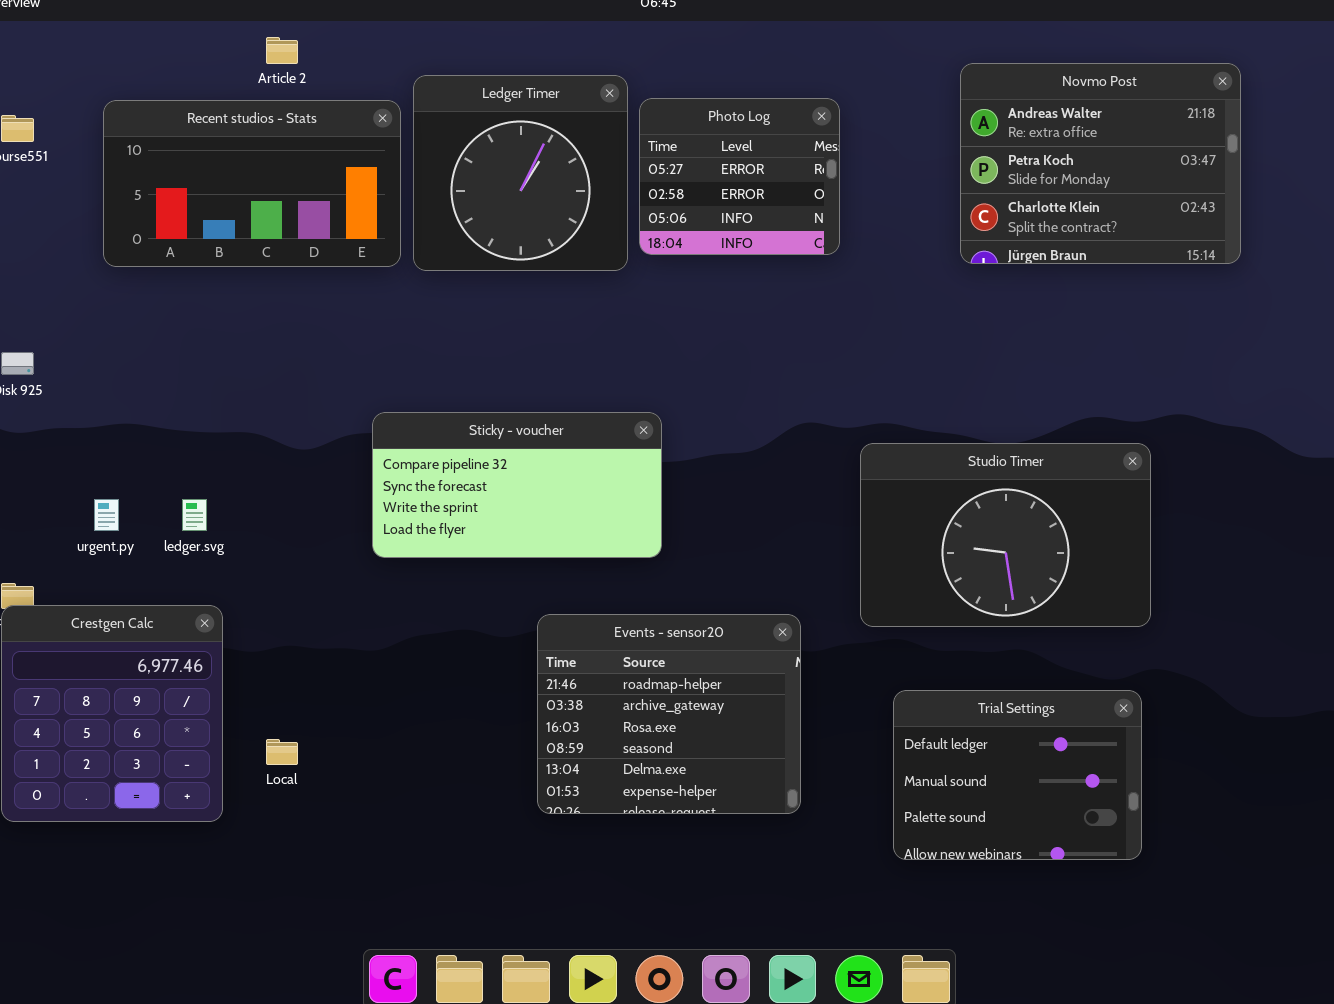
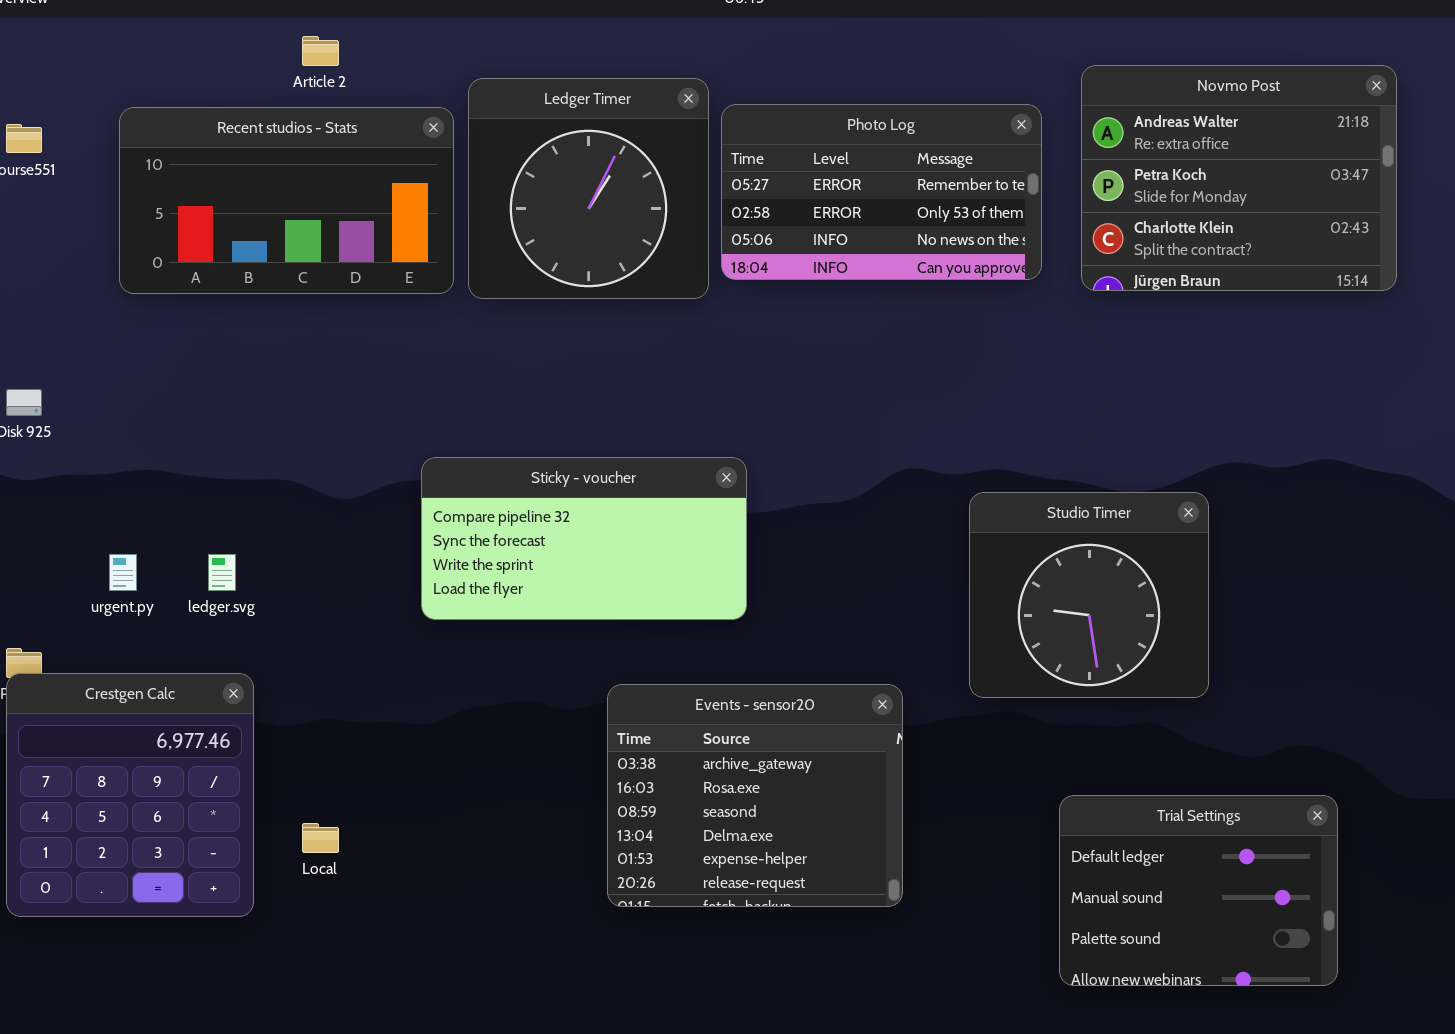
Photo Log: [639,98,840,255] -> [721,104,1042,280], resized
Studio Timer: [860,443,1151,627] -> [969,492,1209,698], resized
Events - sensor20: [537,614,801,814] -> [607,684,903,907], scrolled down 1 row
Trial Settings: [893,690,1142,860] -> [1059,795,1338,986], moved

